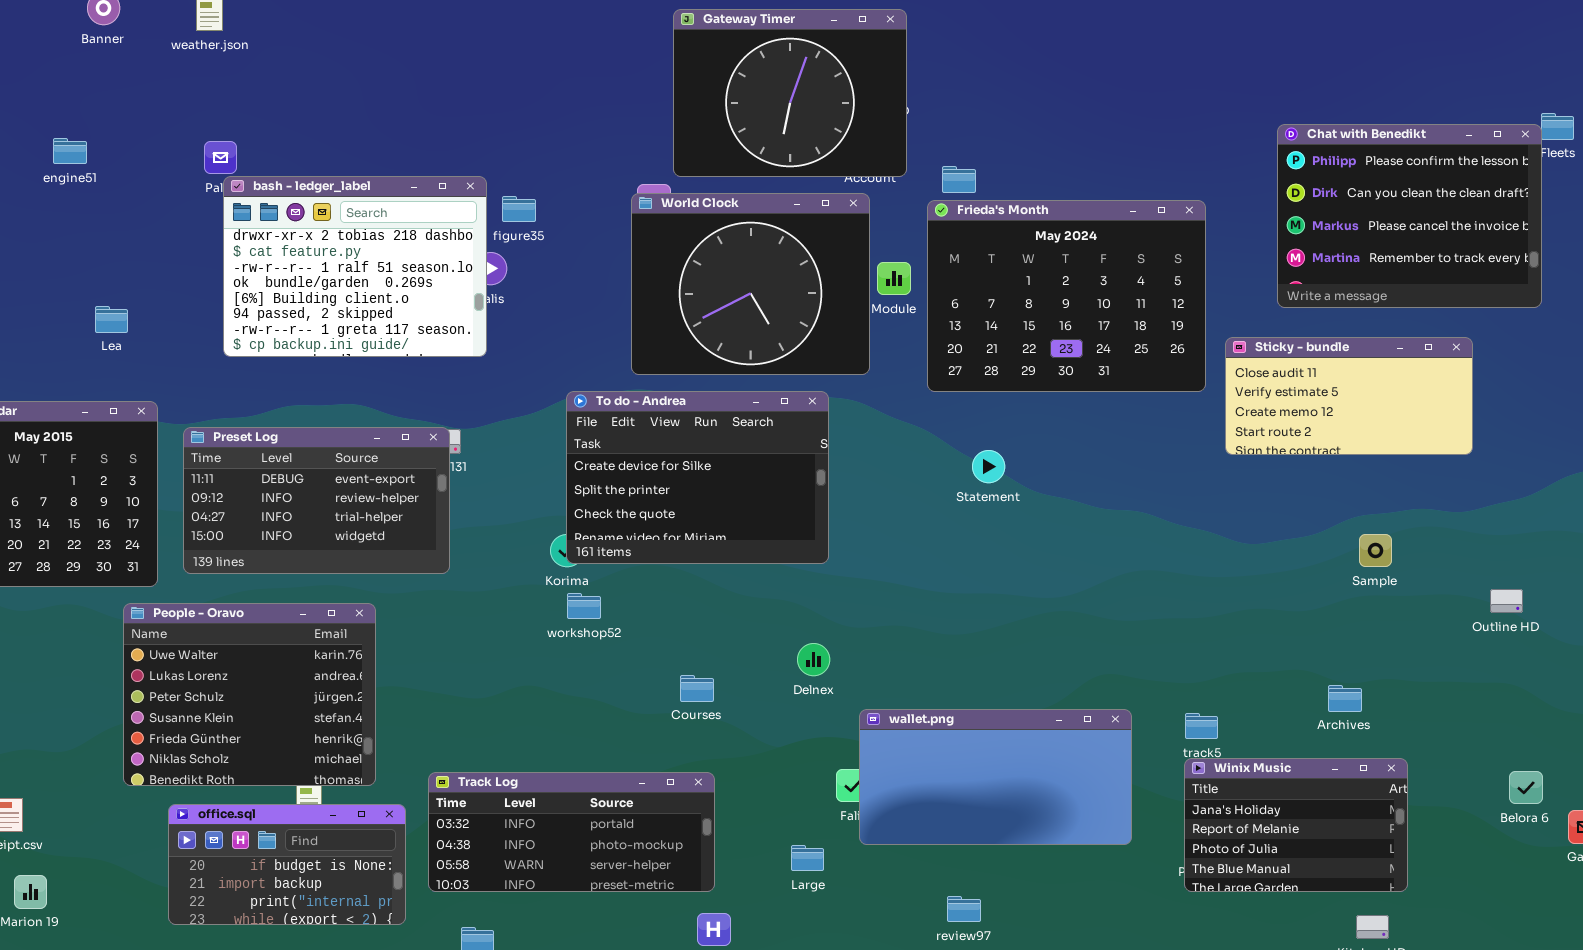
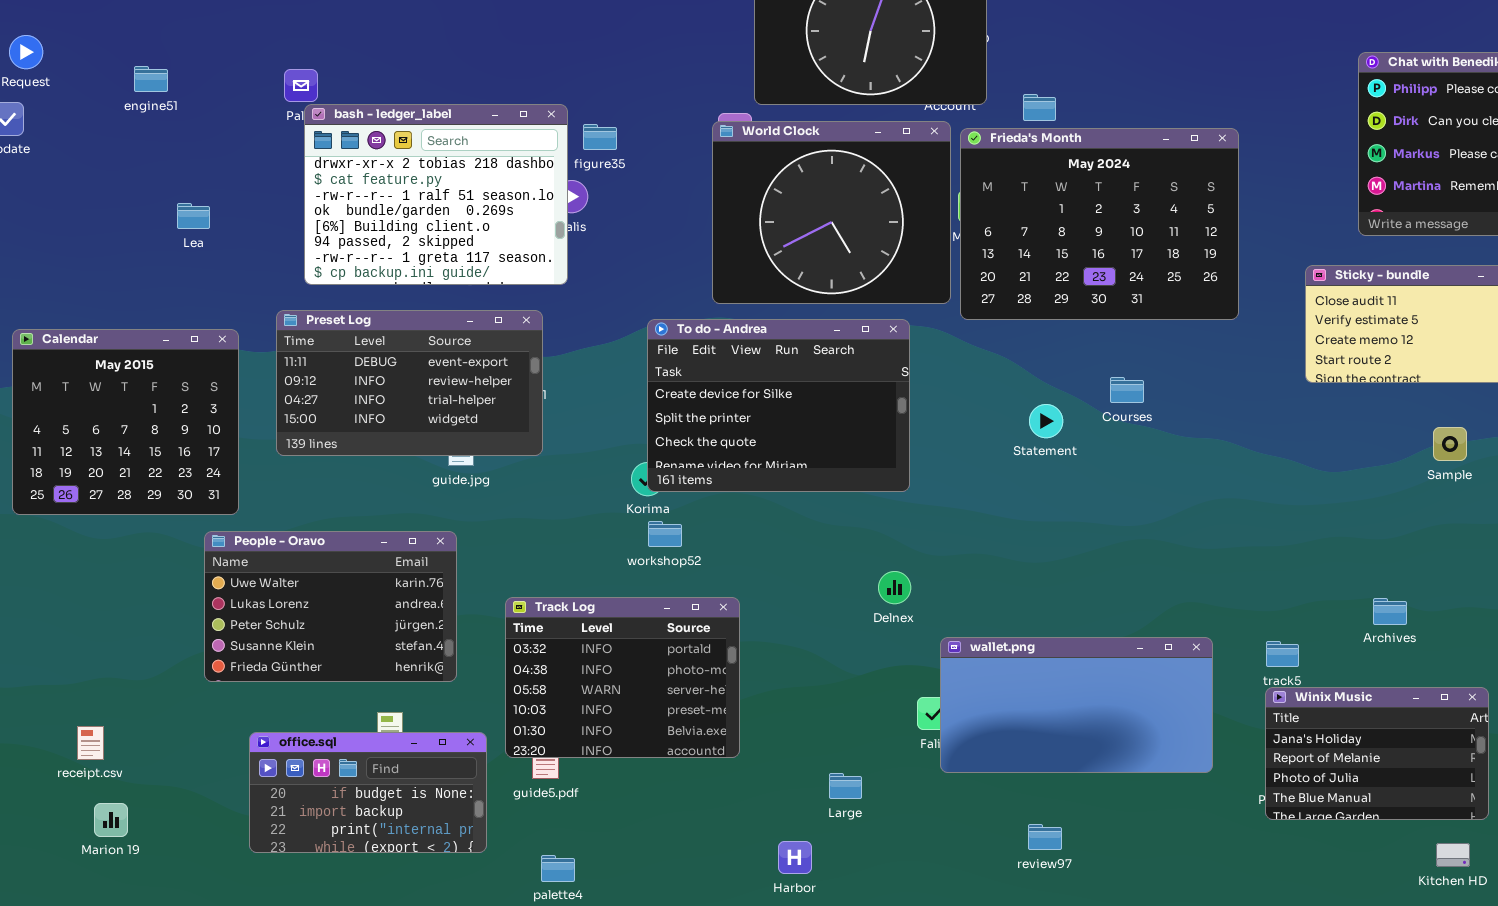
Frieda's Month: [927,200,1206,392] -> [960,128,1239,320], moved
Lea: [95,306,128,333] -> [177,203,210,229], moved
Preset Log: [183,427,450,574] -> [276,310,543,456], moved
Statement: [972,450,1005,483] -> [1029,404,1063,438], moved
Sample: [1359,534,1392,567] -> [1433,427,1467,461], moved
People - Oravo: [123,603,376,786] -> [204,531,457,682], resized
Courses: [680,675,714,702] -> [1110,377,1144,403], moved
Archives: [1328,685,1362,712] -> [1373,598,1407,625], moved
Track Log: [428,772,715,892] -> [505,597,740,758], moved, resized
Large: [791,845,824,871] -> [829,773,862,799], moved

